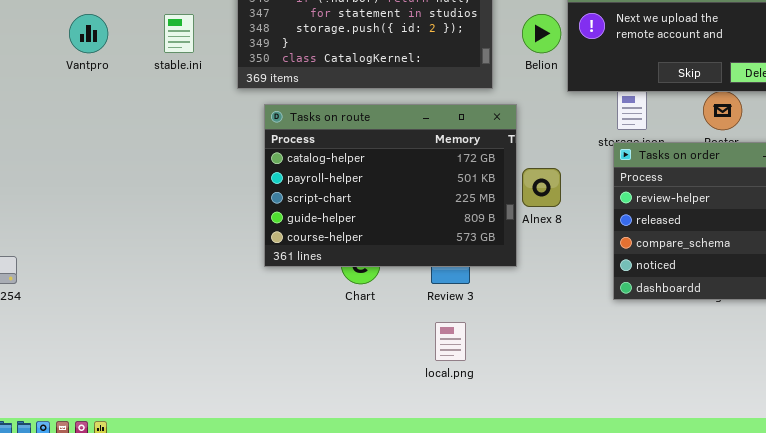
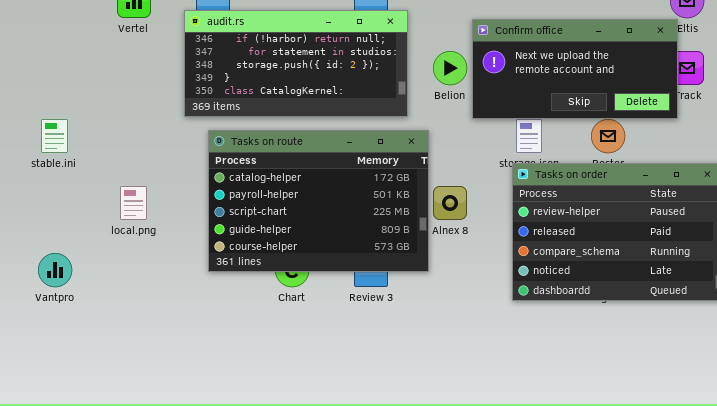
Vantpro: [69,14,108,53] -> [38,253,72,287], moved
stable.ini: [164,14,194,53] -> [41,119,68,153], moved
local.png: [435,322,466,361] -> [120,186,147,220], moved

